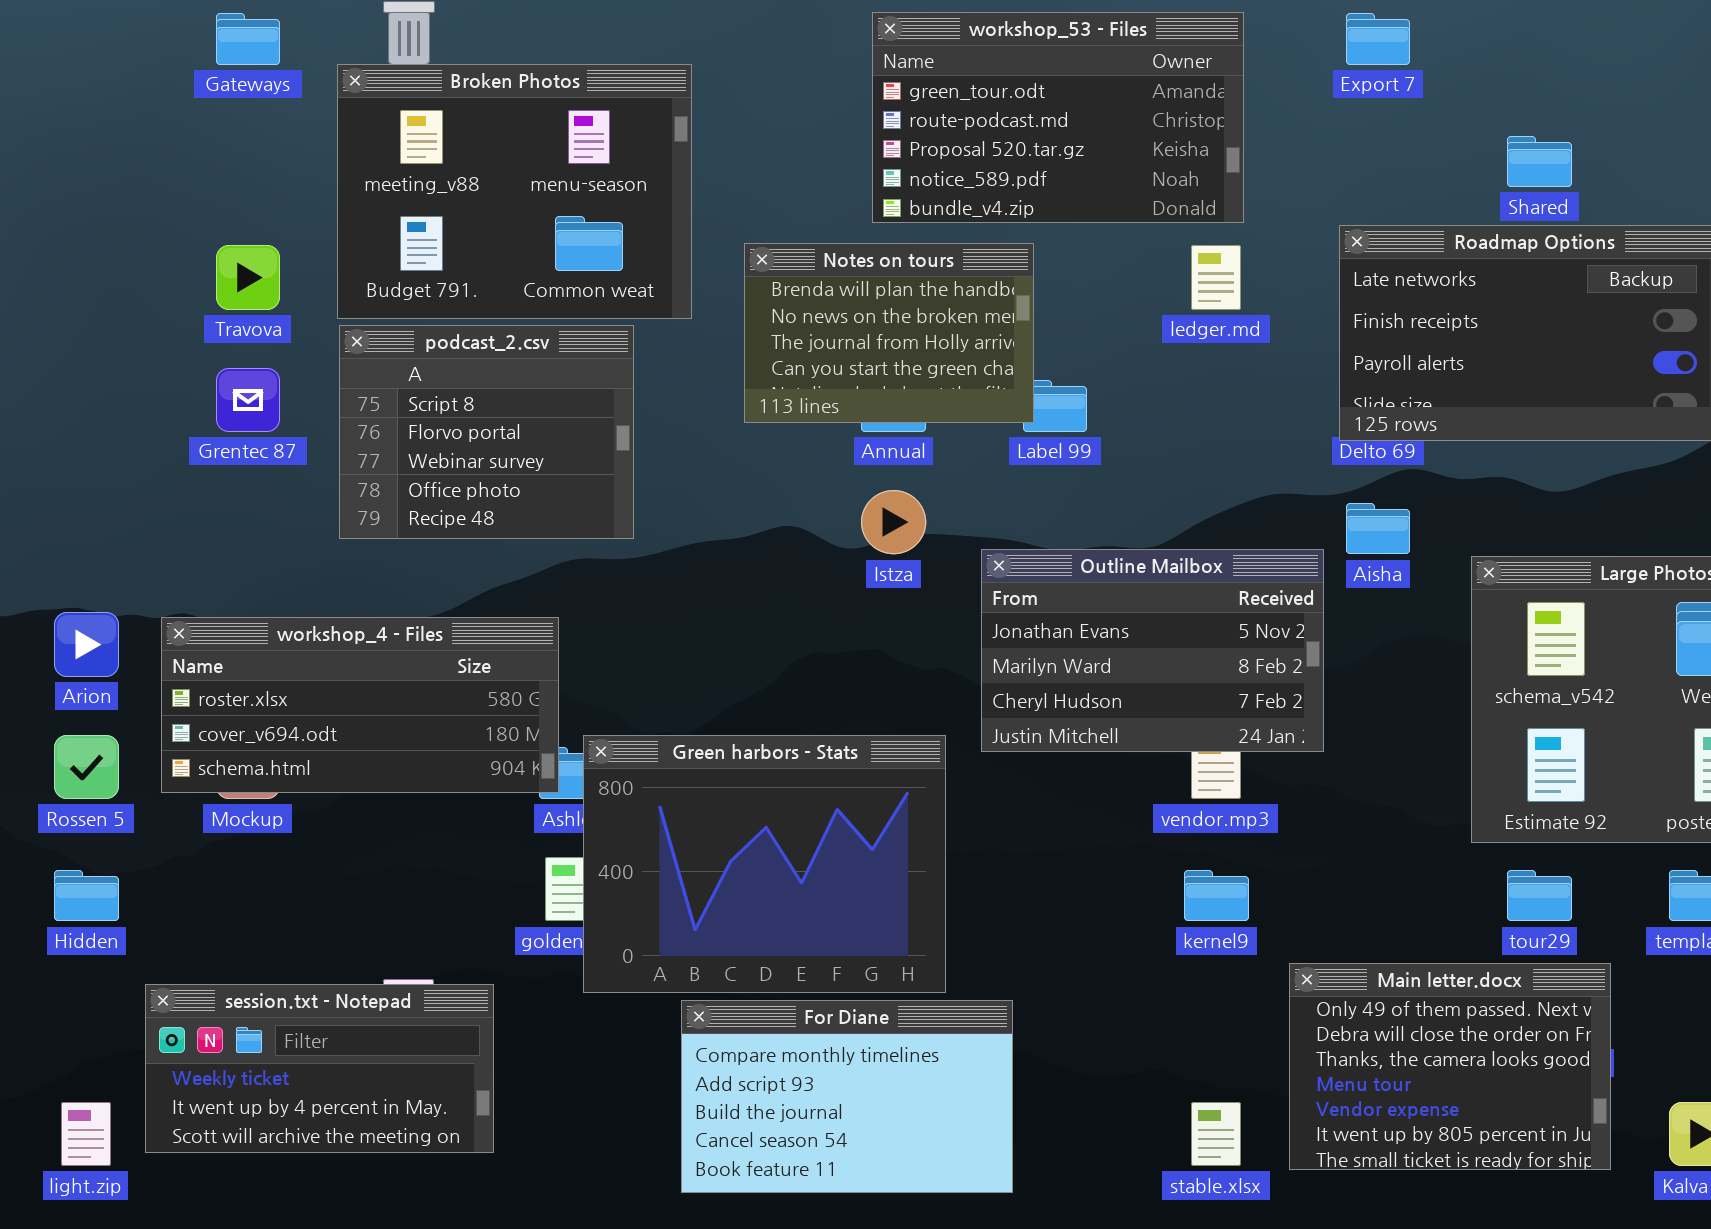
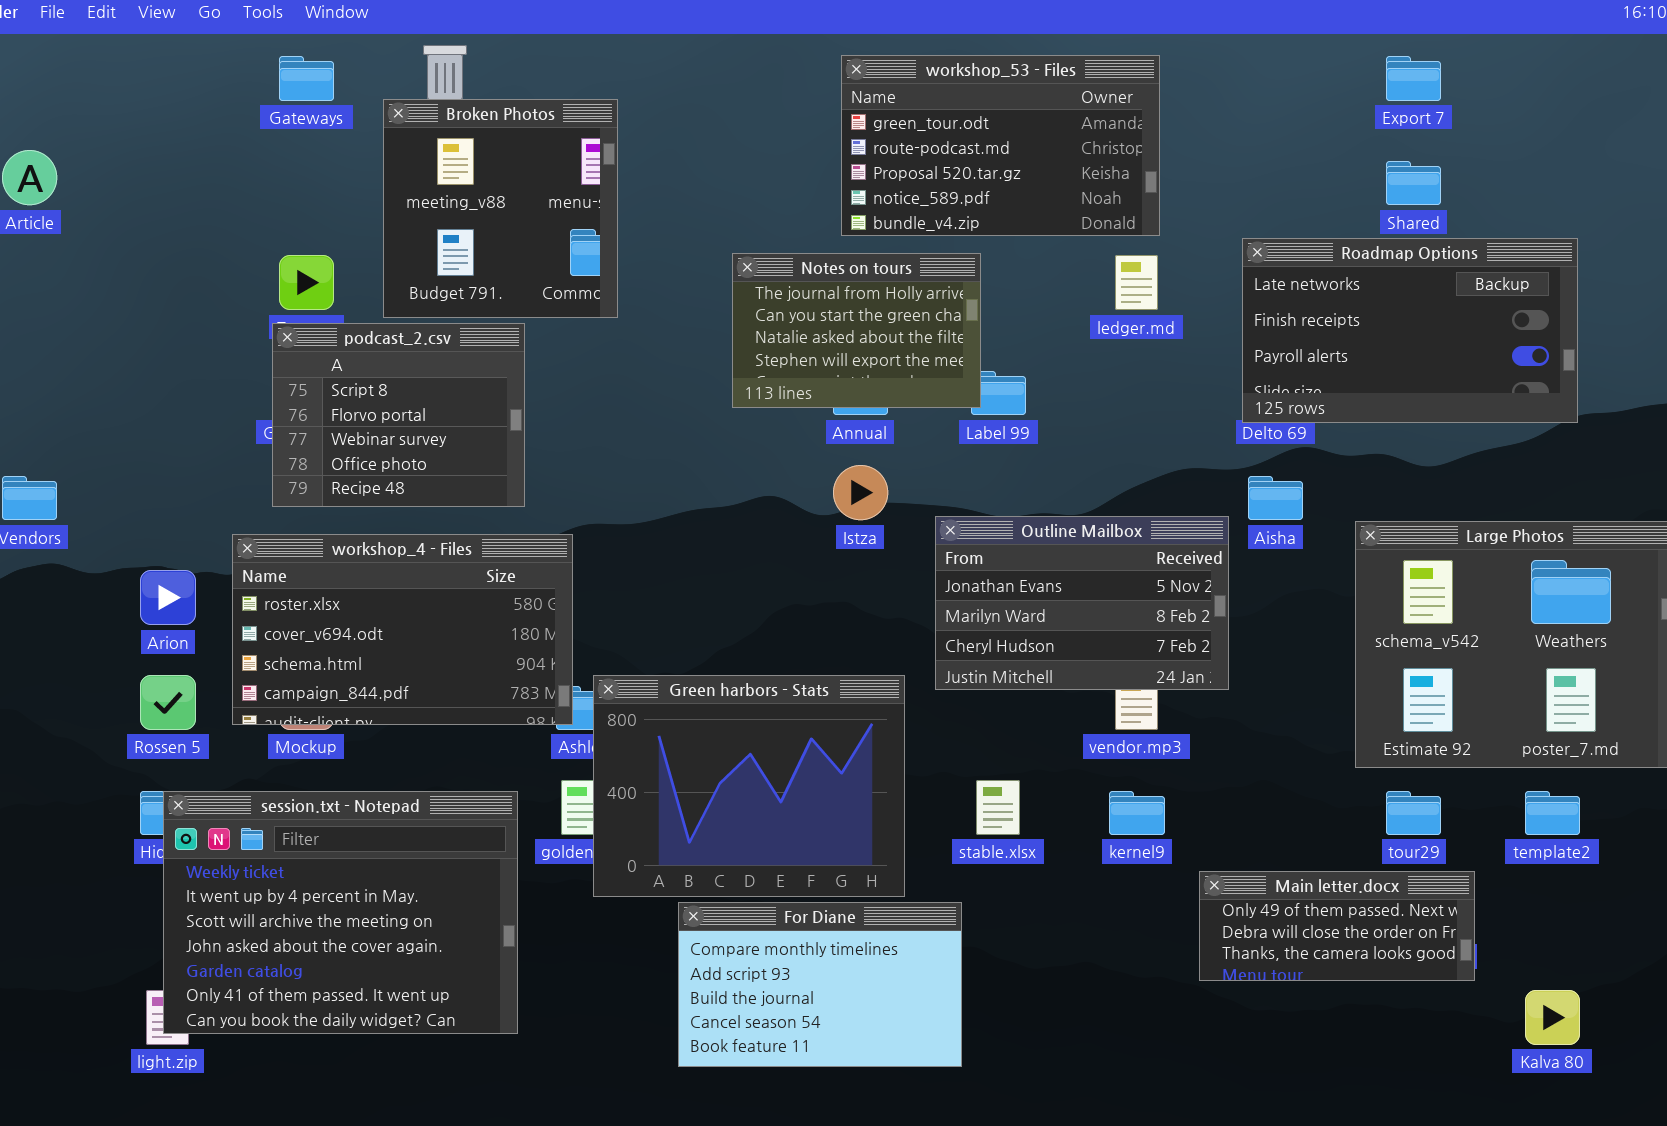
Export 7: [1346,13,1410,65] -> [1386,56,1441,101], moved
Broken Photos: [337,64,692,319] -> [383,99,618,318], resized
Notes on tours: [744,243,1034,423] -> [732,253,981,408], scrolled down 2 rows
podcast_2.csv: [339,325,634,539] -> [272,323,525,507], moved
workshop_4 - Files: [161,617,559,793] -> [232,534,573,725], resized
Main letter.docx: [1289,963,1611,1170] -> [1199,871,1475,981], resized
session.txt - Notepad: [145,984,494,1153] -> [163,791,518,1034], resized
stable.xlsx: [1191,1102,1241,1166] -> [976,780,1020,835], moved

